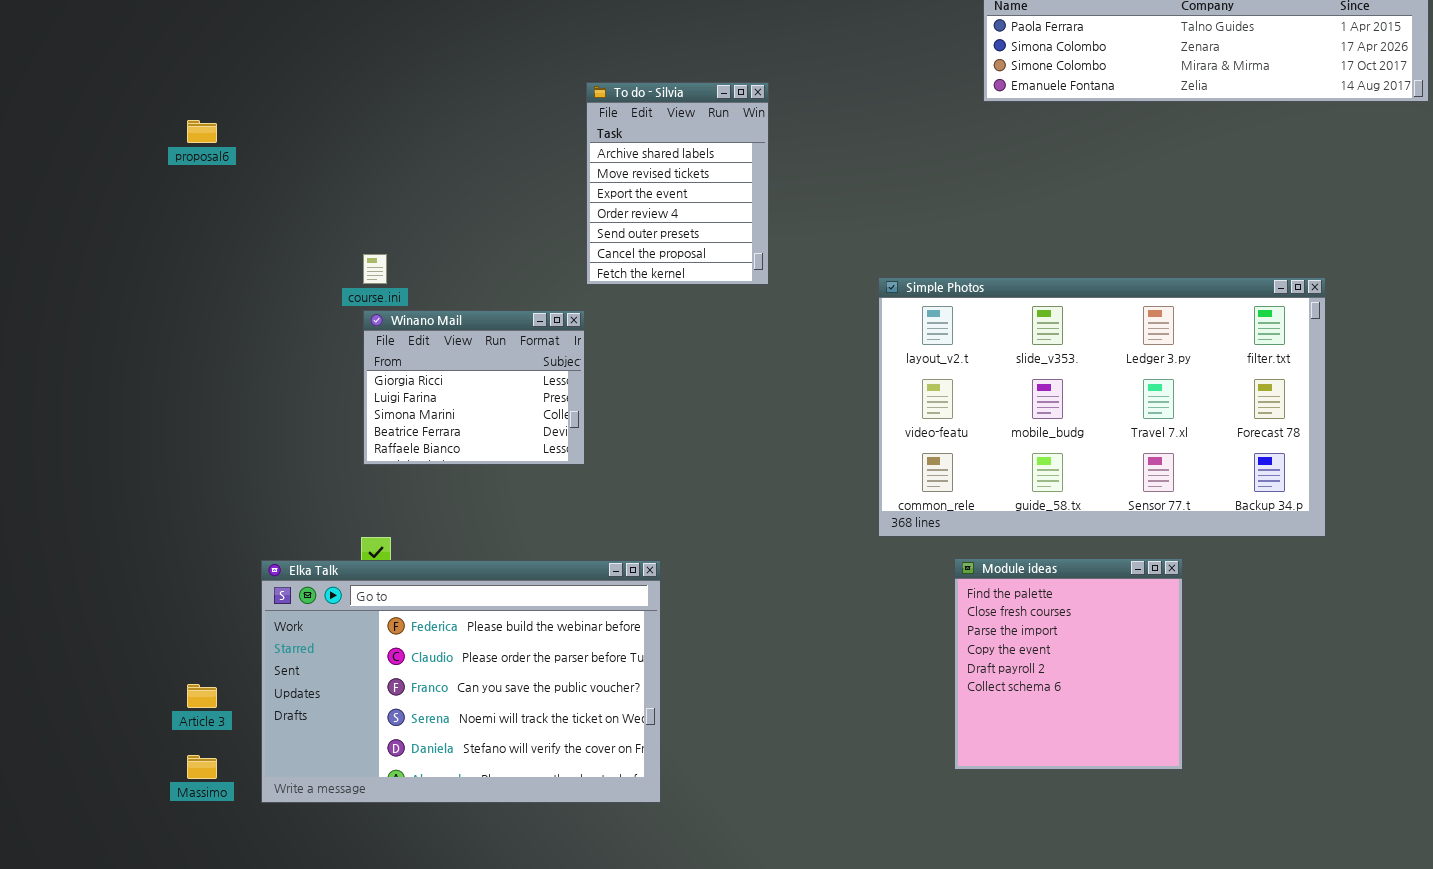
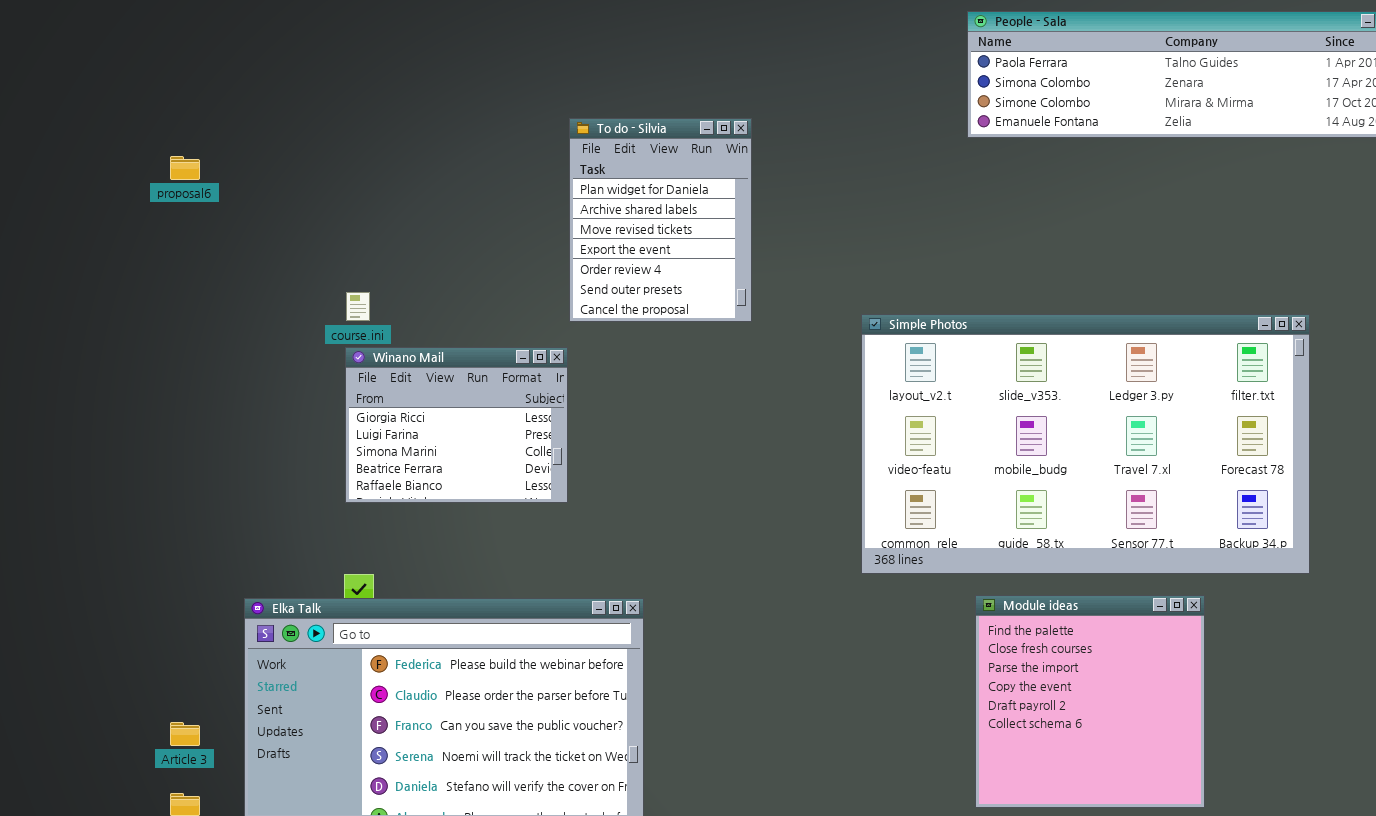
To do - Silvia: [586,82,769,285] -> [569,118,752,322], scrolled up 1 row
Module ideas: [954,558,1183,770] -> [975,595,1205,808], moved

